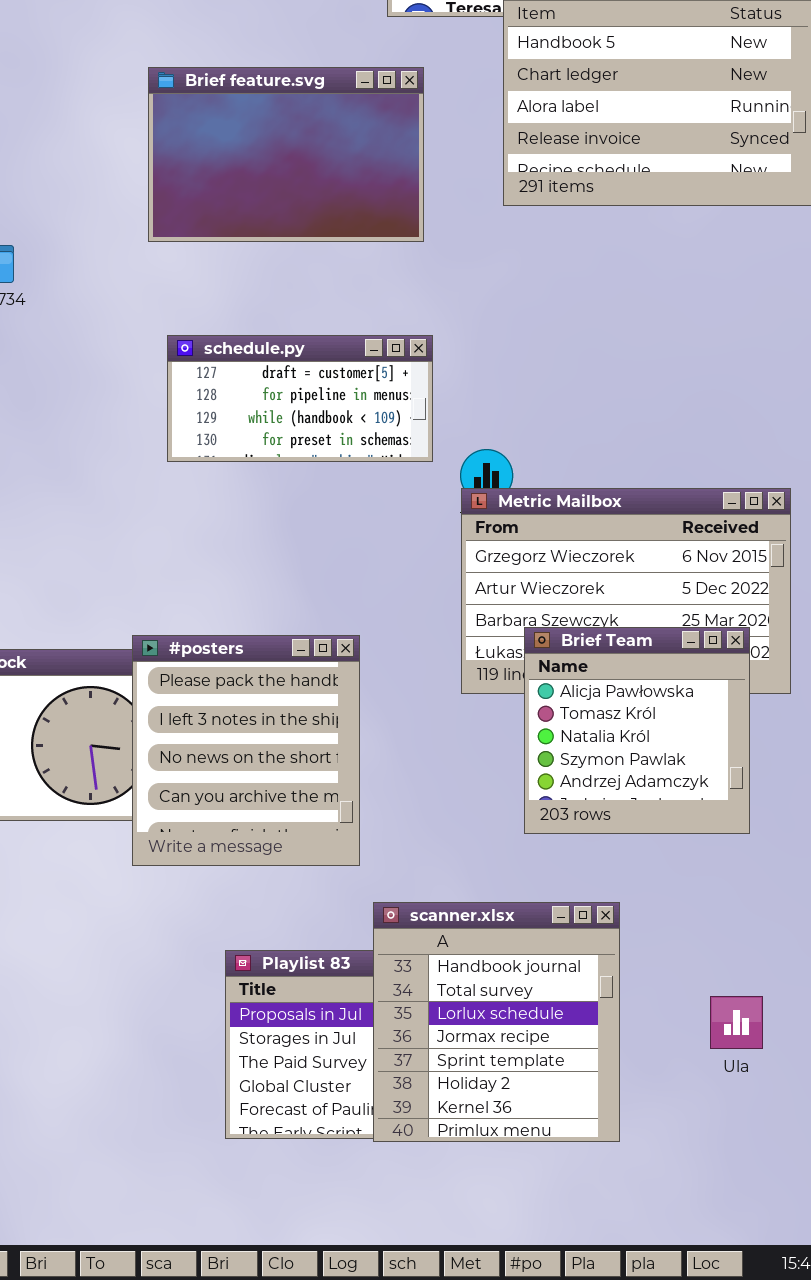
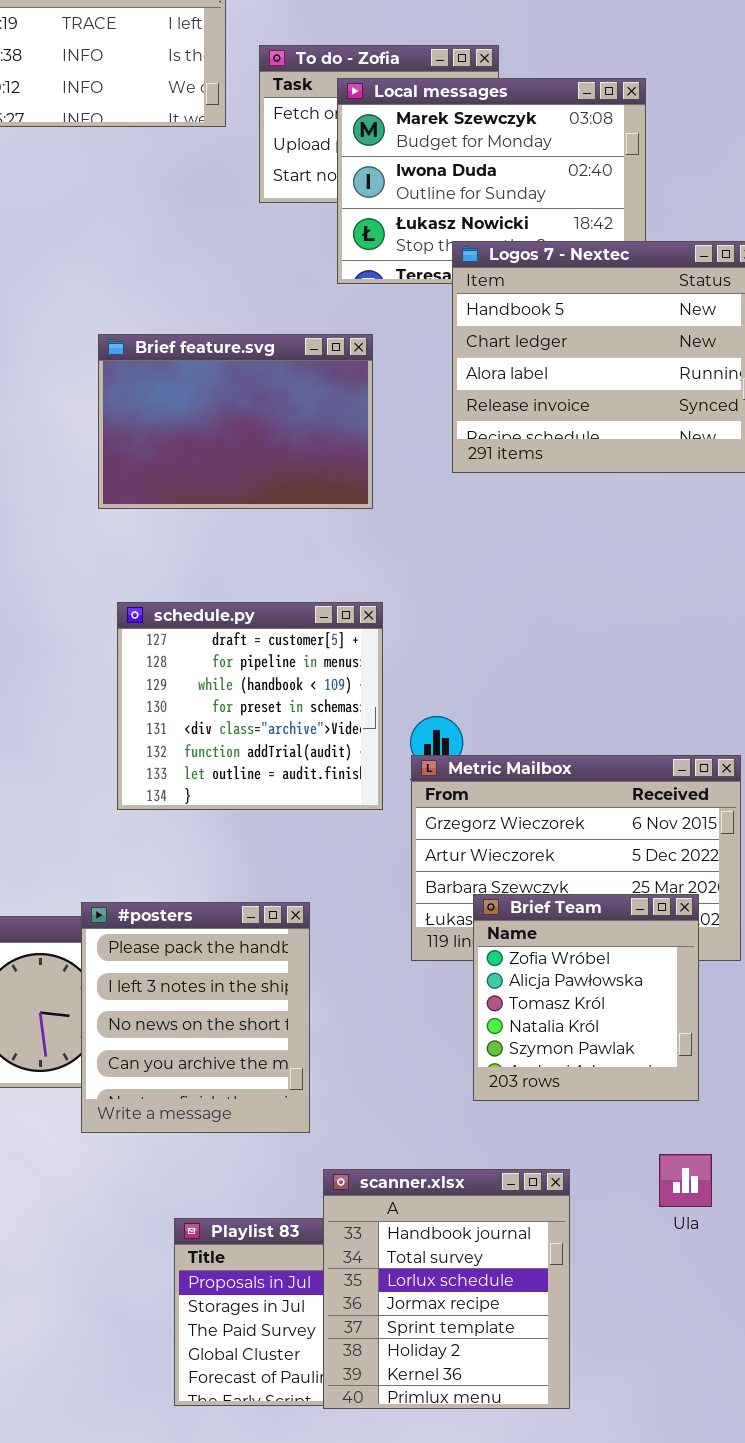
schedule.py: [167,335,433,462] -> [117,602,383,810], resized
Brief Team: [524,627,750,834] -> [473,894,699,1101], scrolled up 1 row
Ula: [710,996,763,1049] -> [659,1154,712,1207], moved

